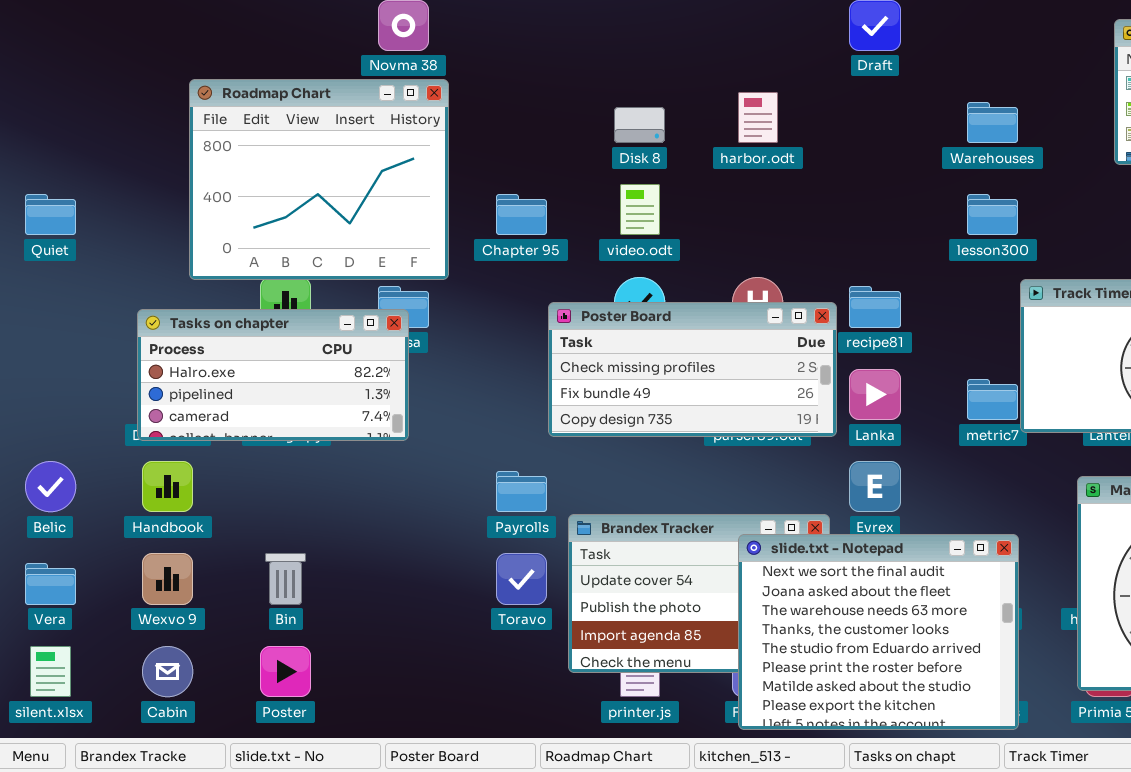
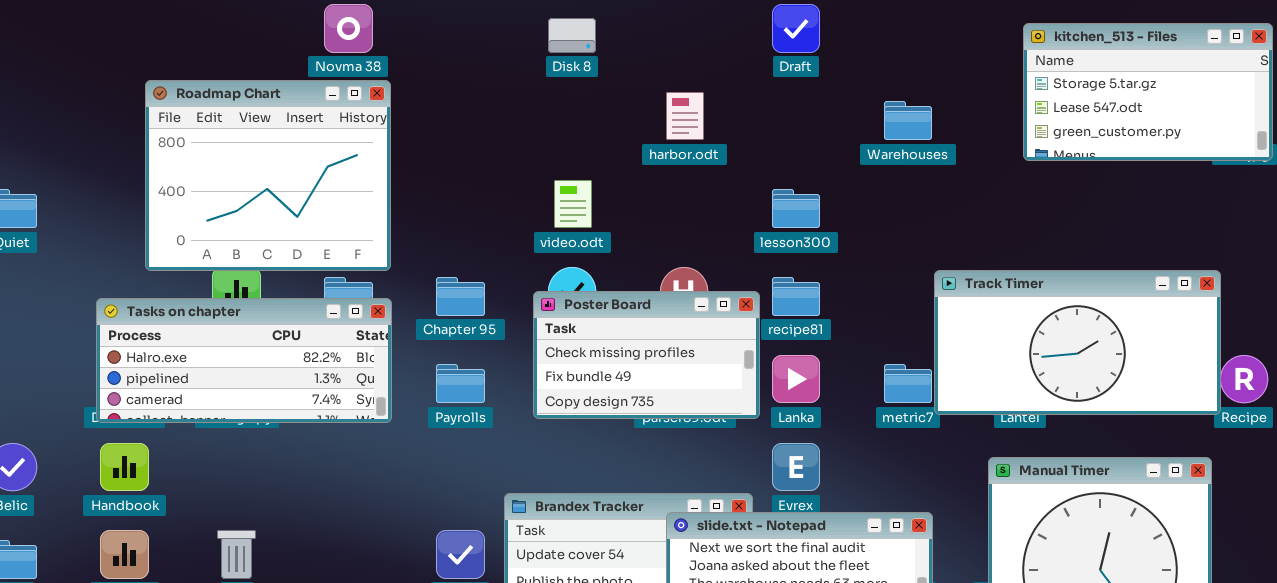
Disk 8: [614,107,665,143] -> [548,18,596,53], moved
Chapter 95: [496,194,547,235] -> [436,277,485,316], moved
lesson300: [967,194,1018,235] -> [772,189,820,228], moved
Poster Board: [548,302,837,437] -> [533,291,760,419], resized
Tasks on chapter: [137,309,409,441] -> [96,298,392,423], resized
Payrolls: [496,471,547,512] -> [436,364,485,403], moved

